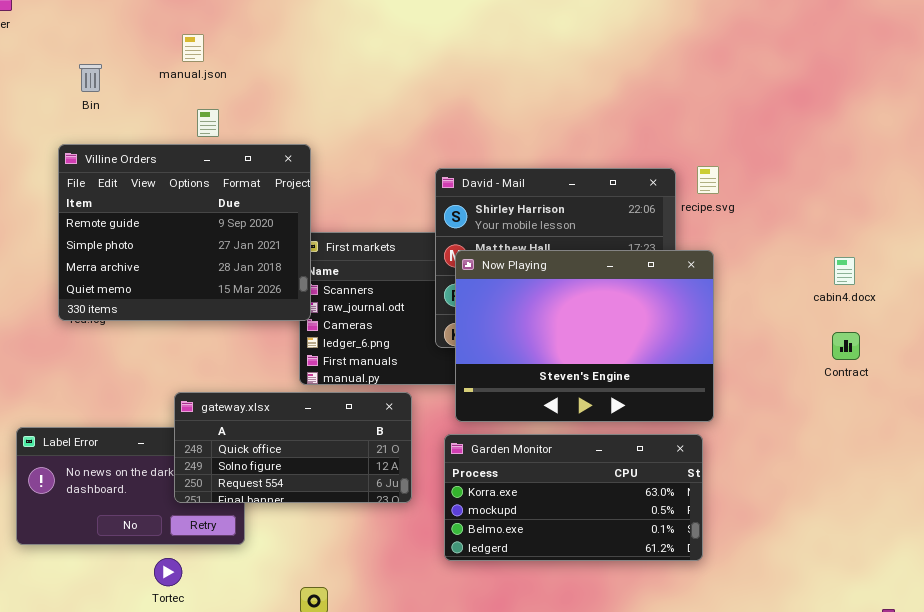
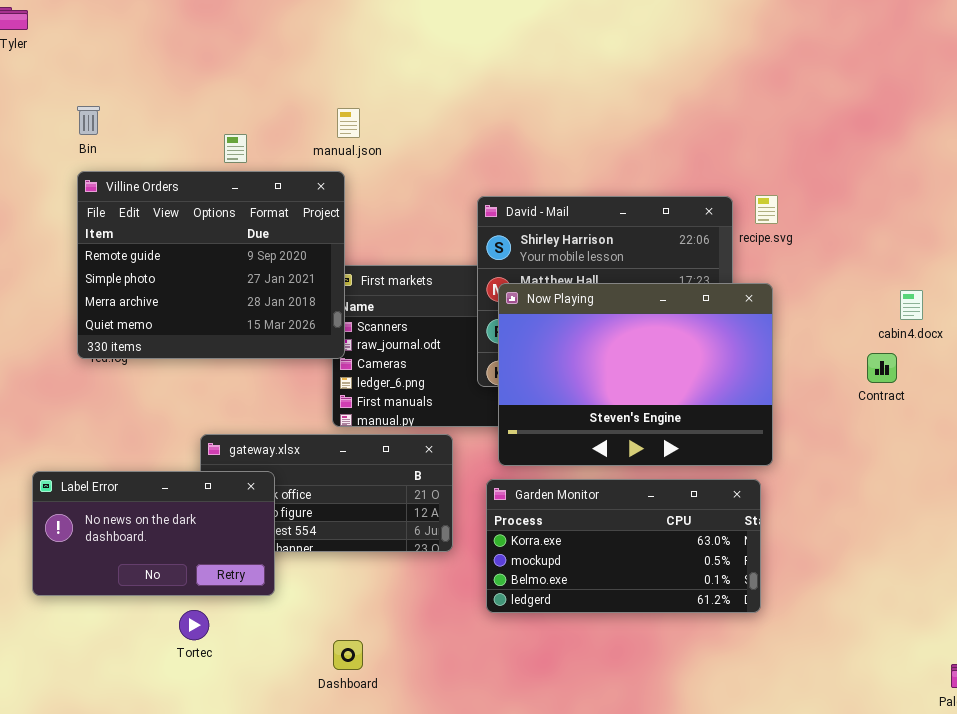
manual.json: [182,34,204,62] -> [337,108,360,138], moved
Bin: [79,64,102,92] -> [77,106,100,135], moved
Contract: [832,332,860,360] -> [867,353,897,383], moved
Label Error: [16,427,245,545] -> [32,471,275,596], raised

